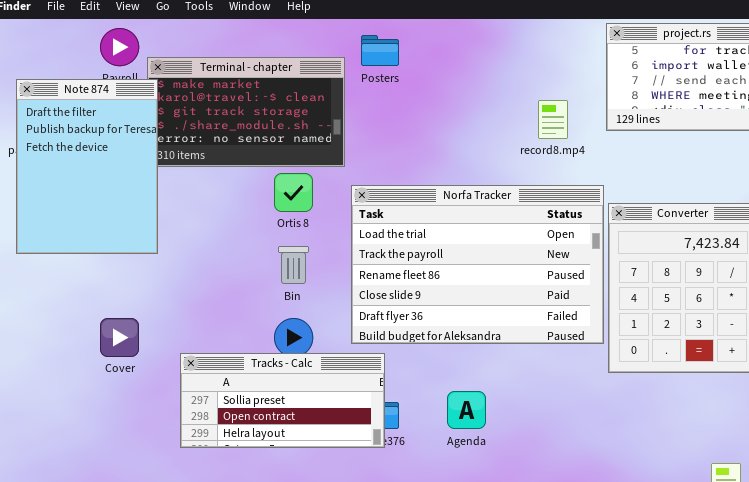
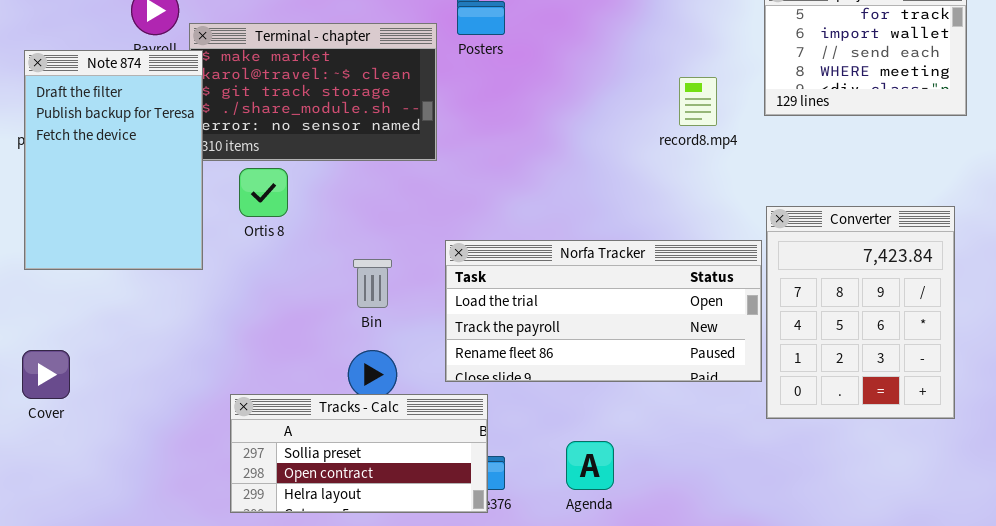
Ortis 8: [274,173,313,212] -> [239,168,288,217], moved
Norfa Tracker: [351,185,604,344] -> [445,240,762,382], resized
Cover: [100,318,139,357] -> [22,350,70,399], moved

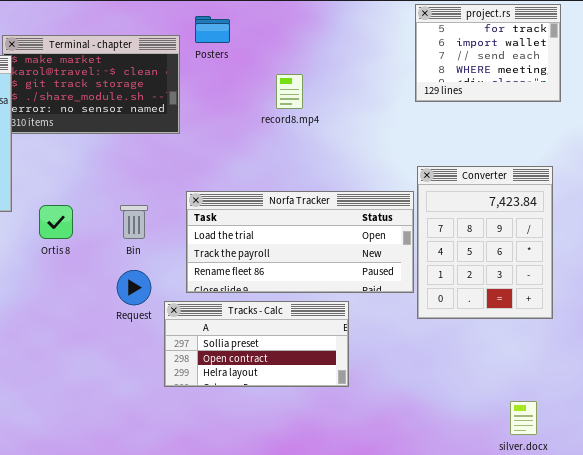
record8.mp4: [679,77,717,126] -> [276,74,303,109], moved
Ortis 8: [239,168,288,217] -> [39,205,73,239], moved
Tracks - Calc: [230,394,488,513] -> [164,301,349,387], moved

